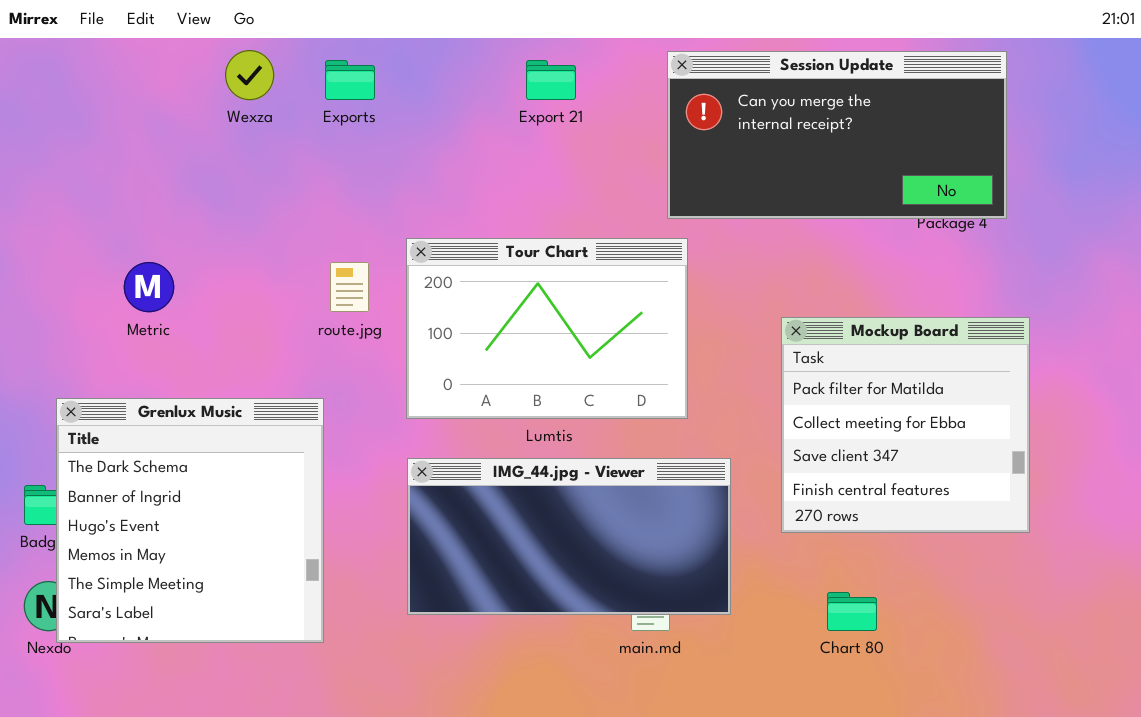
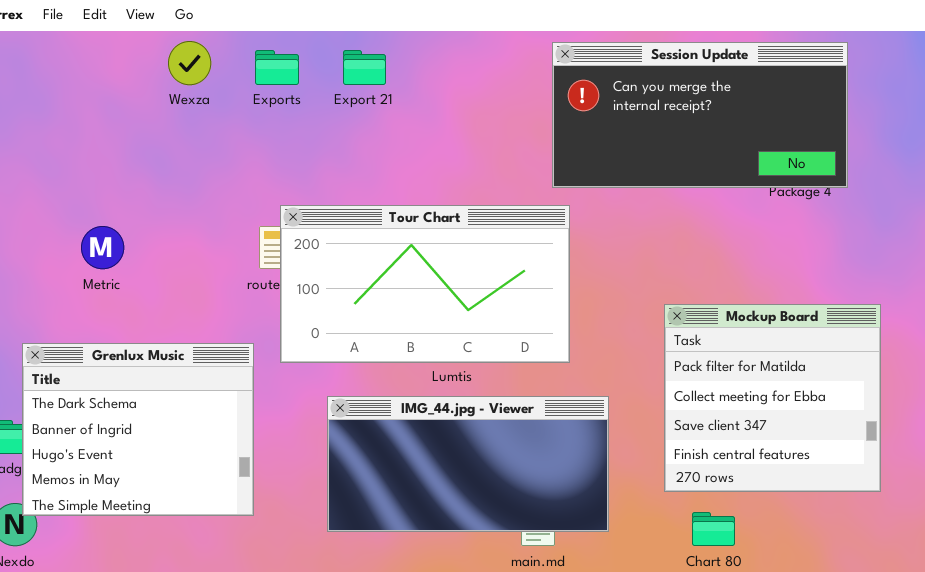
Export 21: [526,60,576,100] -> [343,50,386,85], moved
Tour Chart: [406,238,688,419] -> [280,205,570,363], resized
Mockup Board: [781,317,1030,533] -> [664,304,881,492], moved
Grenlux Music: [56,398,324,643] -> [22,343,254,516], resized

